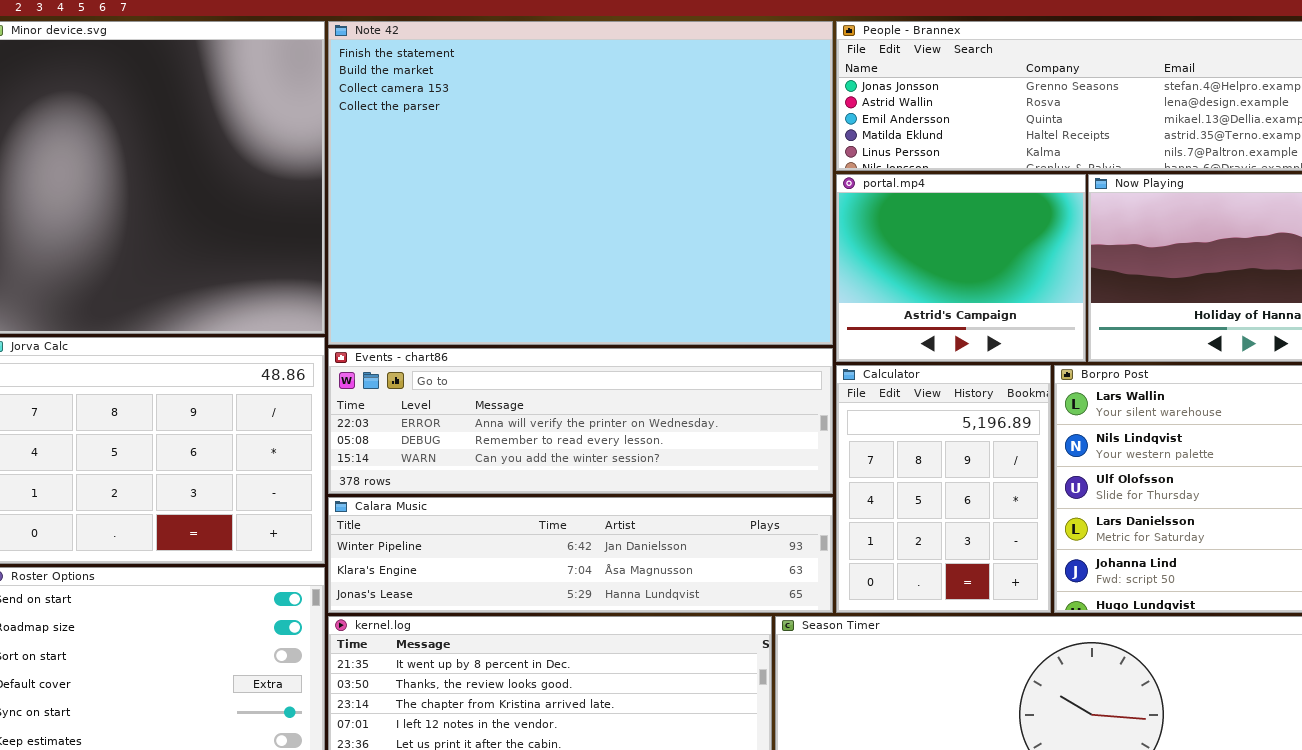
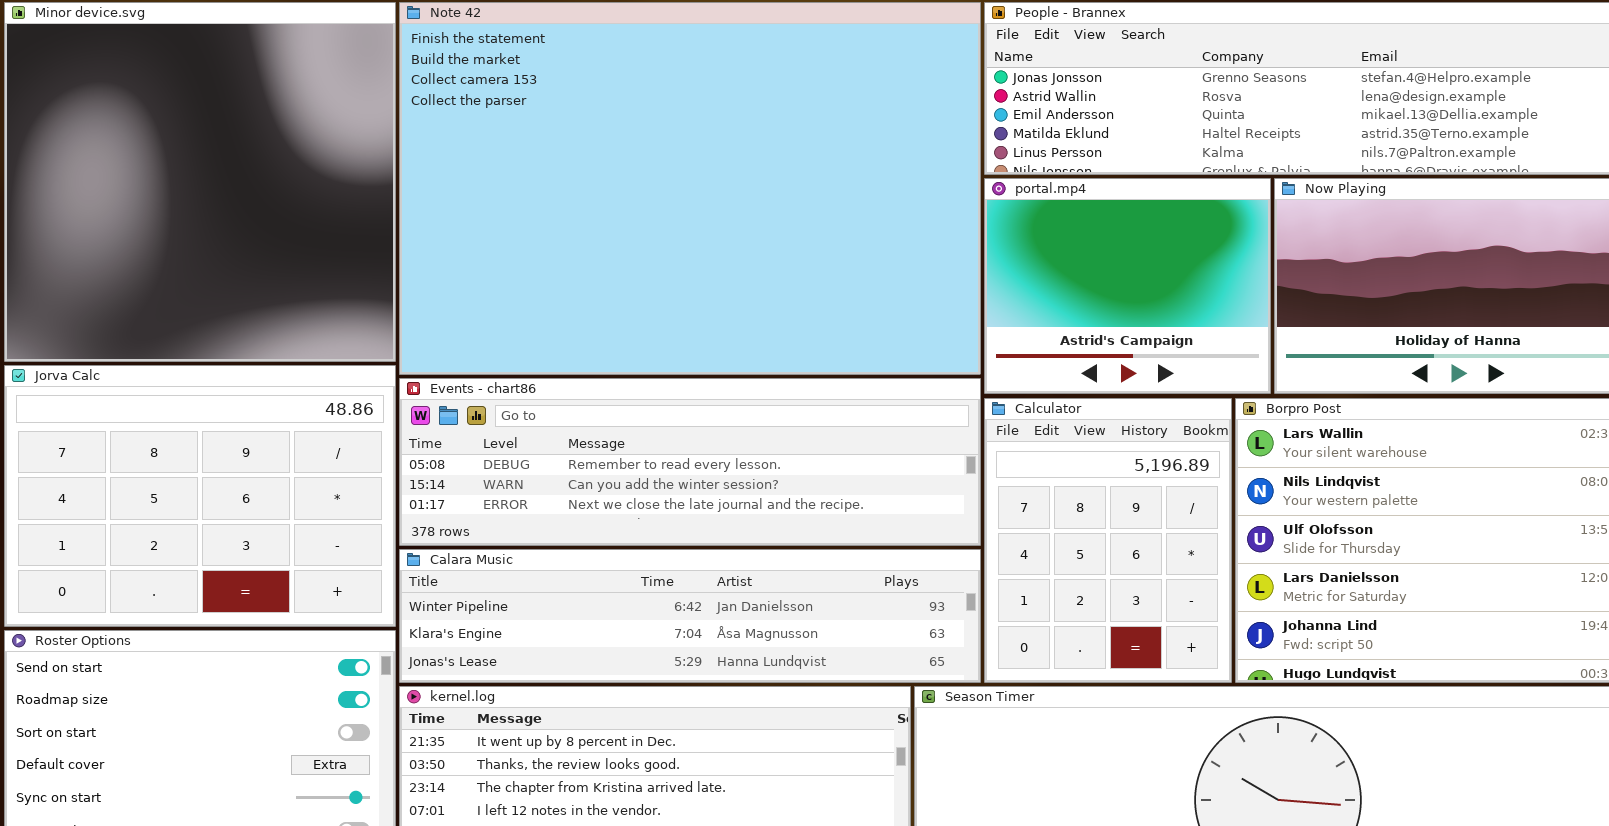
Events - chart86: [328,348,833,494] -> [399,378,981,546], scrolled down 1 row

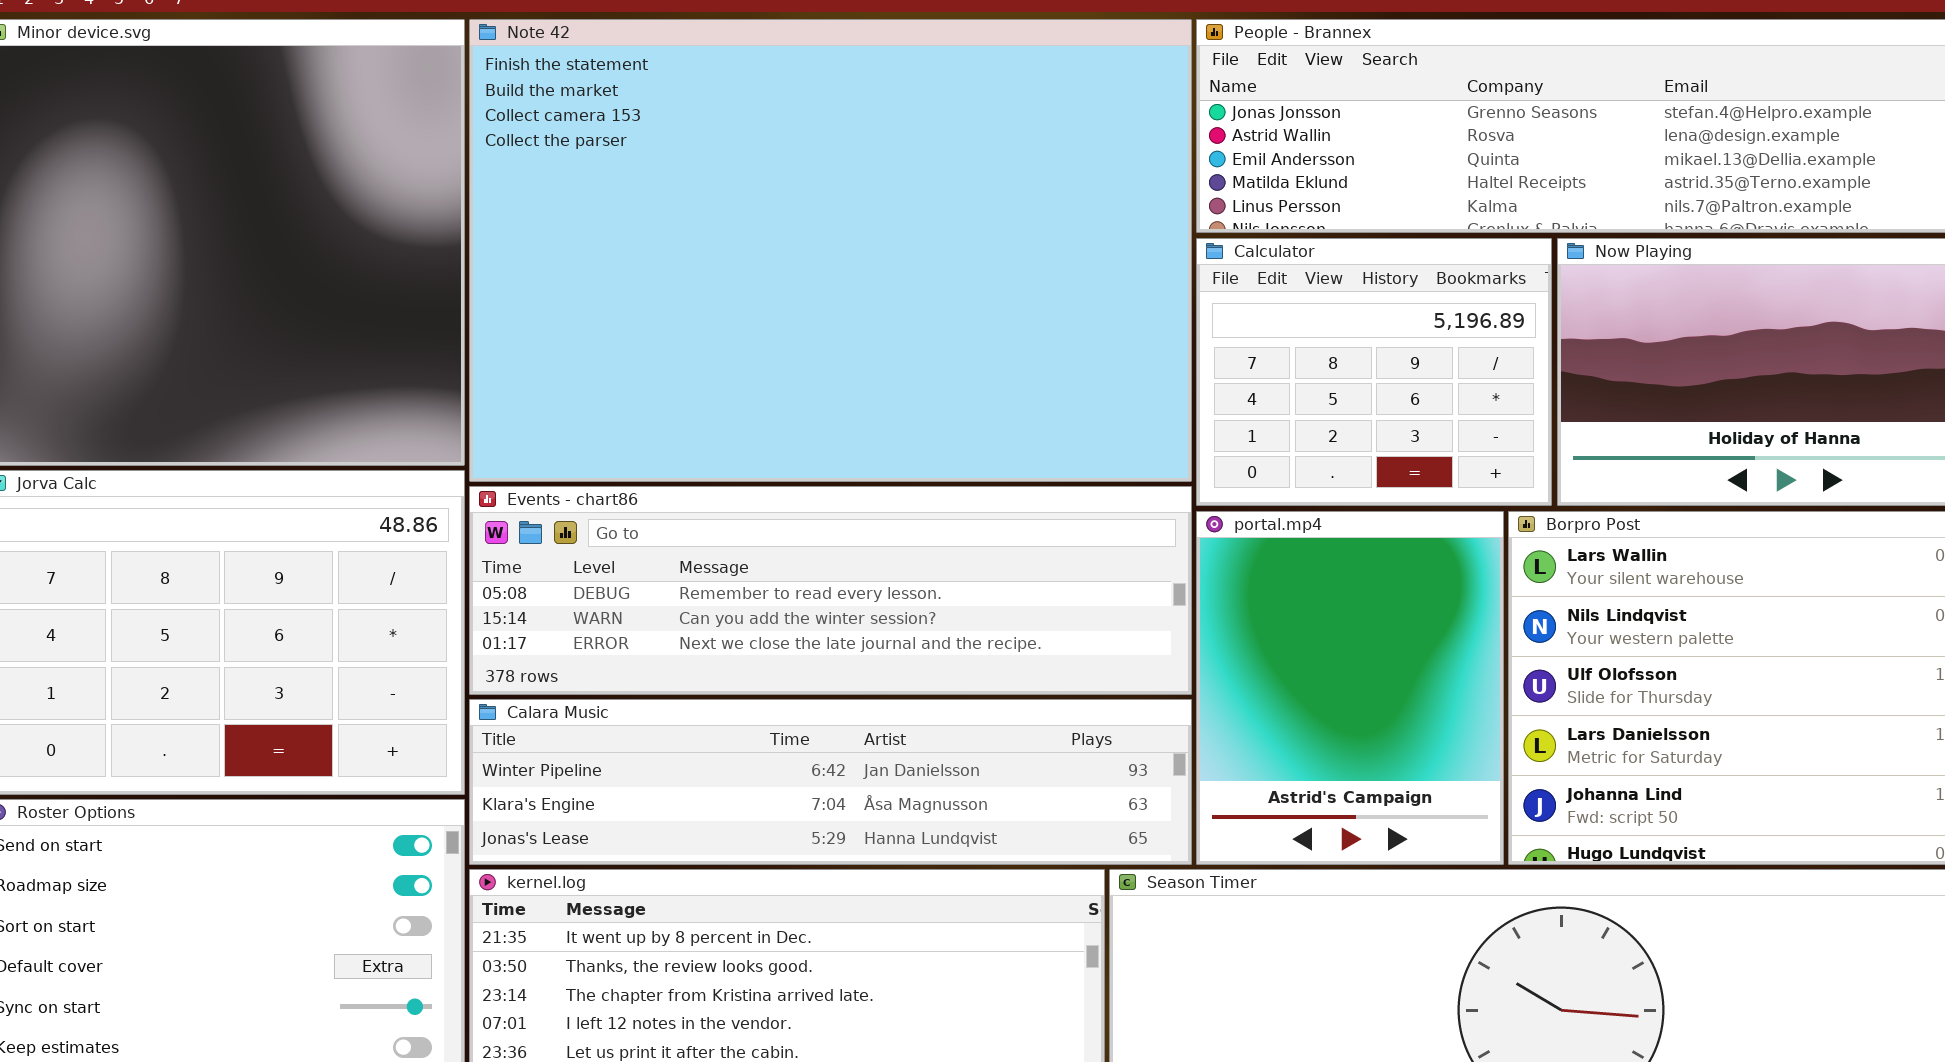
portal.mp4: [984,178,1271,394] -> [1196,511,1504,865], moved, resized
Calculator: [984,398,1232,683] -> [1196,238,1552,506], moved, resized

